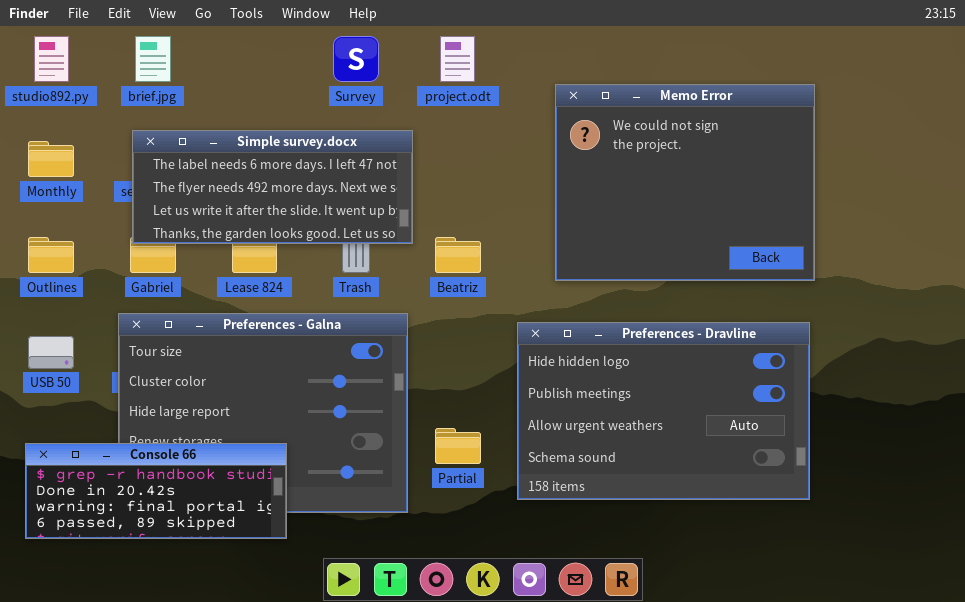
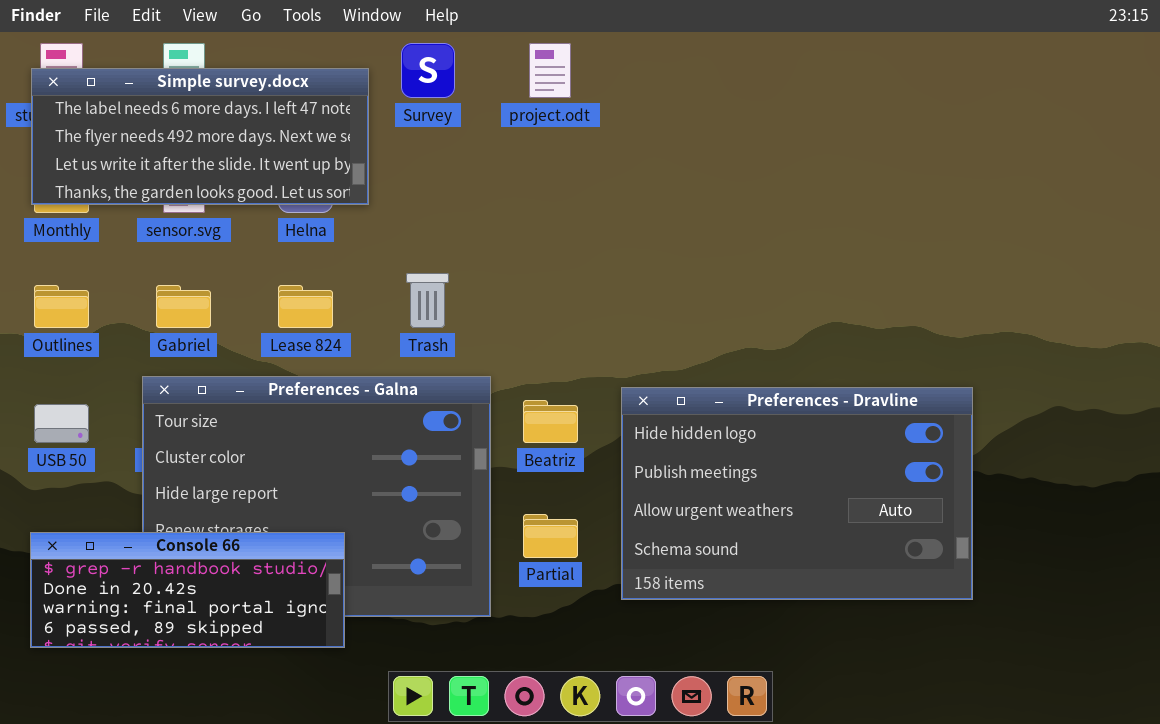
Memo Error: [555,84,815,281] -> none, closed
Simple survey.docx: [132,130,413,244] -> [31,68,369,205], moved
Beatriz: [435,237,481,273] -> [523,400,578,443], moved

